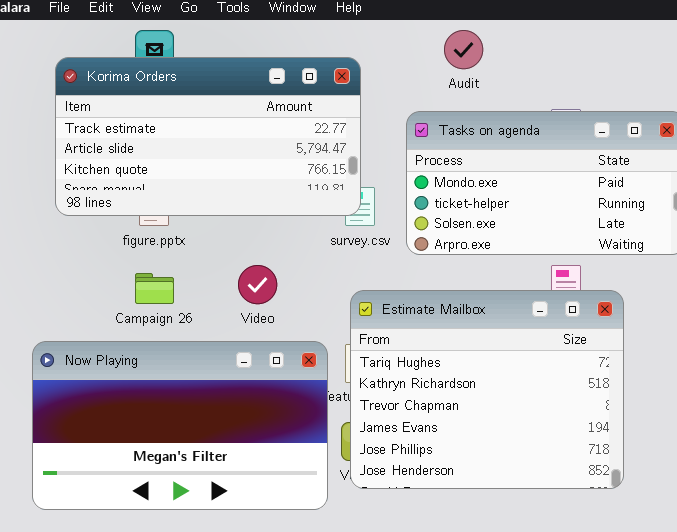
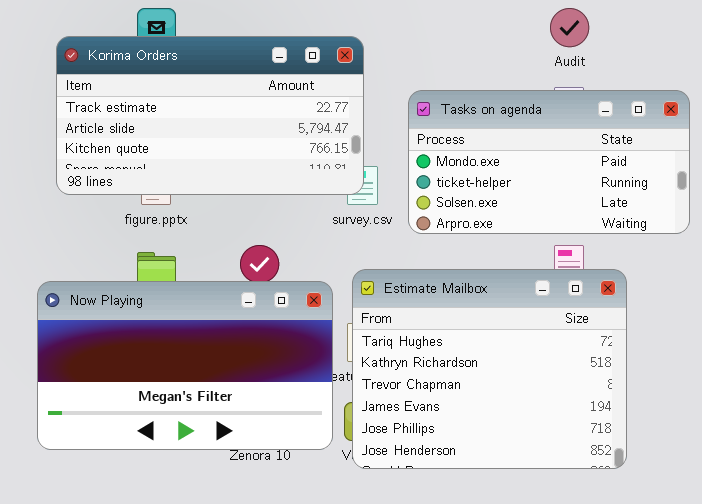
Audit: [444,30,483,69] -> [550,8,589,47], moved
Now Playing: [32,341,328,510] -> [37,281,333,450], moved

